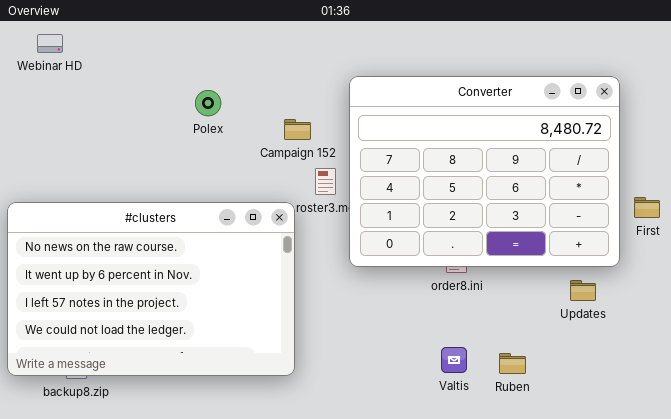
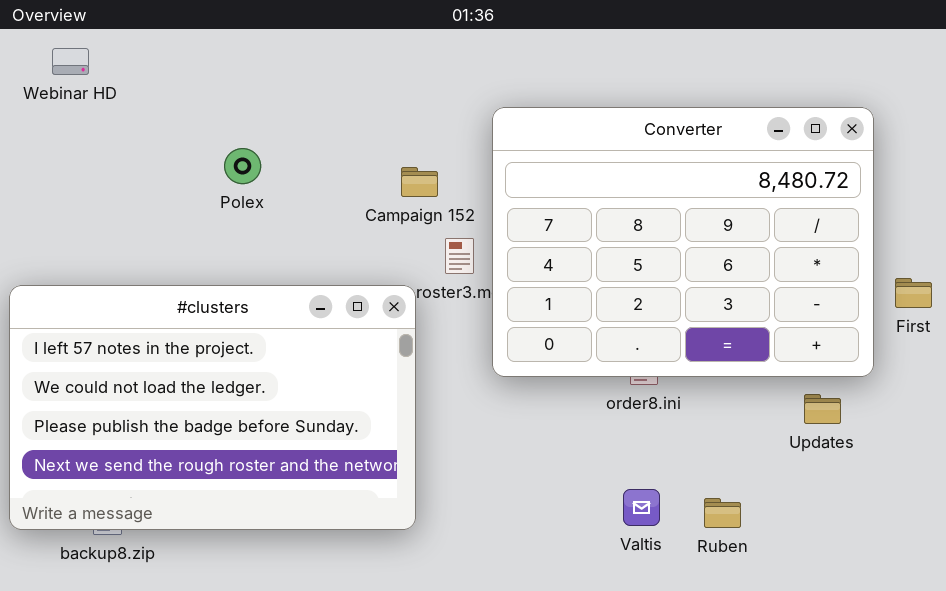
Polex: [195,90,221,116] -> [224,148,261,184], moved
#clusters: [7,202,295,376] -> [9,285,416,530], scrolled down 2 rows

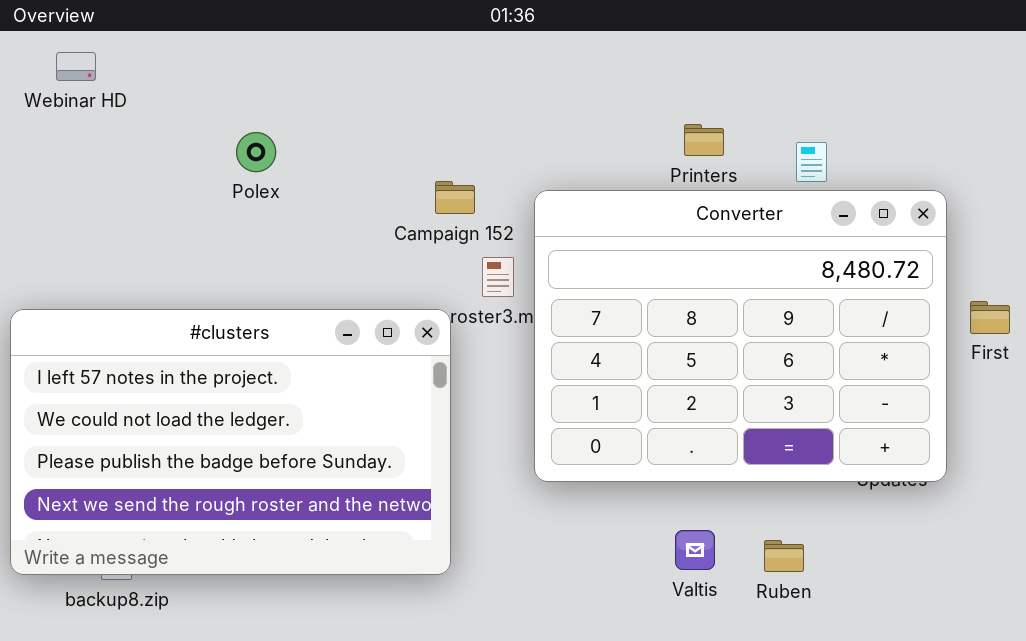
Converter: [492,107,874,377] -> [534,190,947,482], moved
Polex: [224,148,261,184] -> [236,132,276,172], moved

